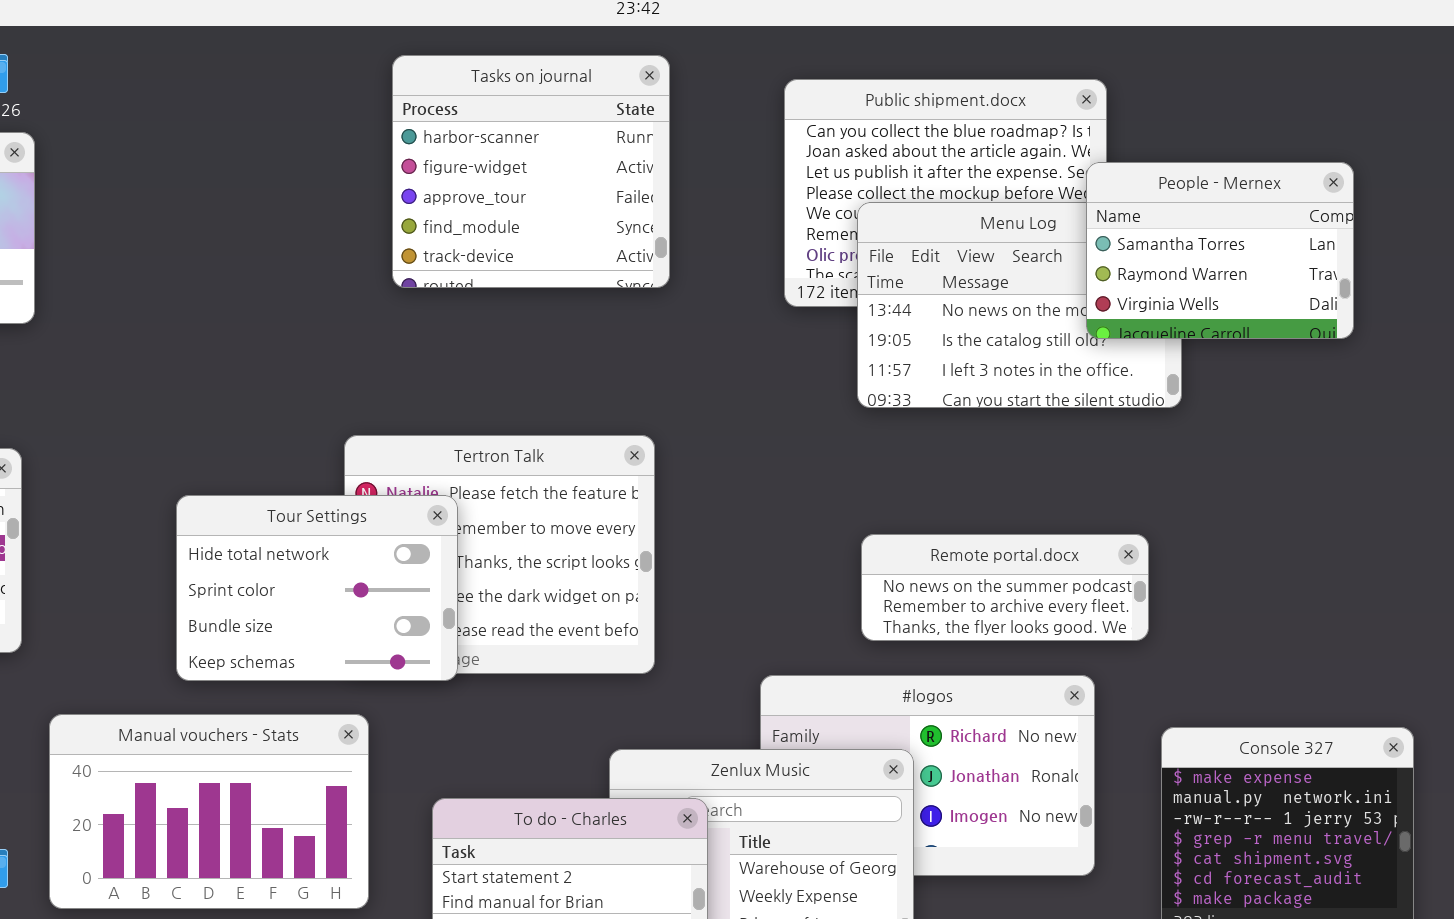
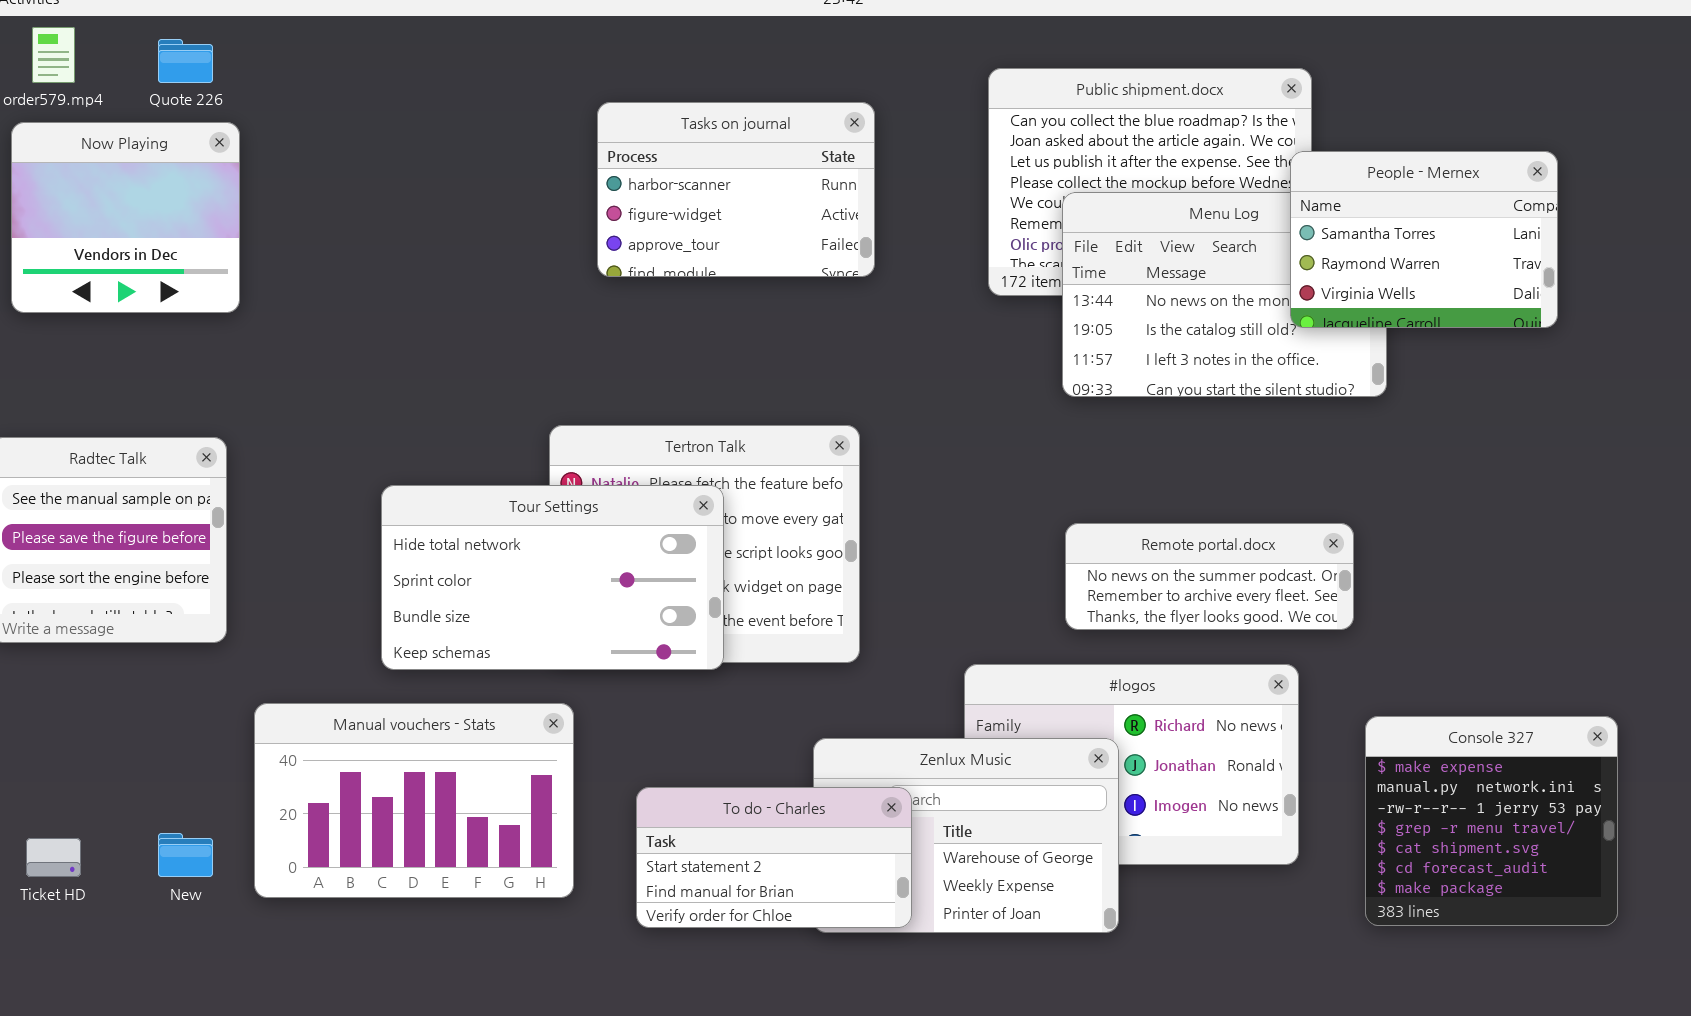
Tasks on journal: [392,55,670,288] -> [597,102,875,277], resized
Tour Settings: [176,495,458,681] -> [381,485,724,670], resized

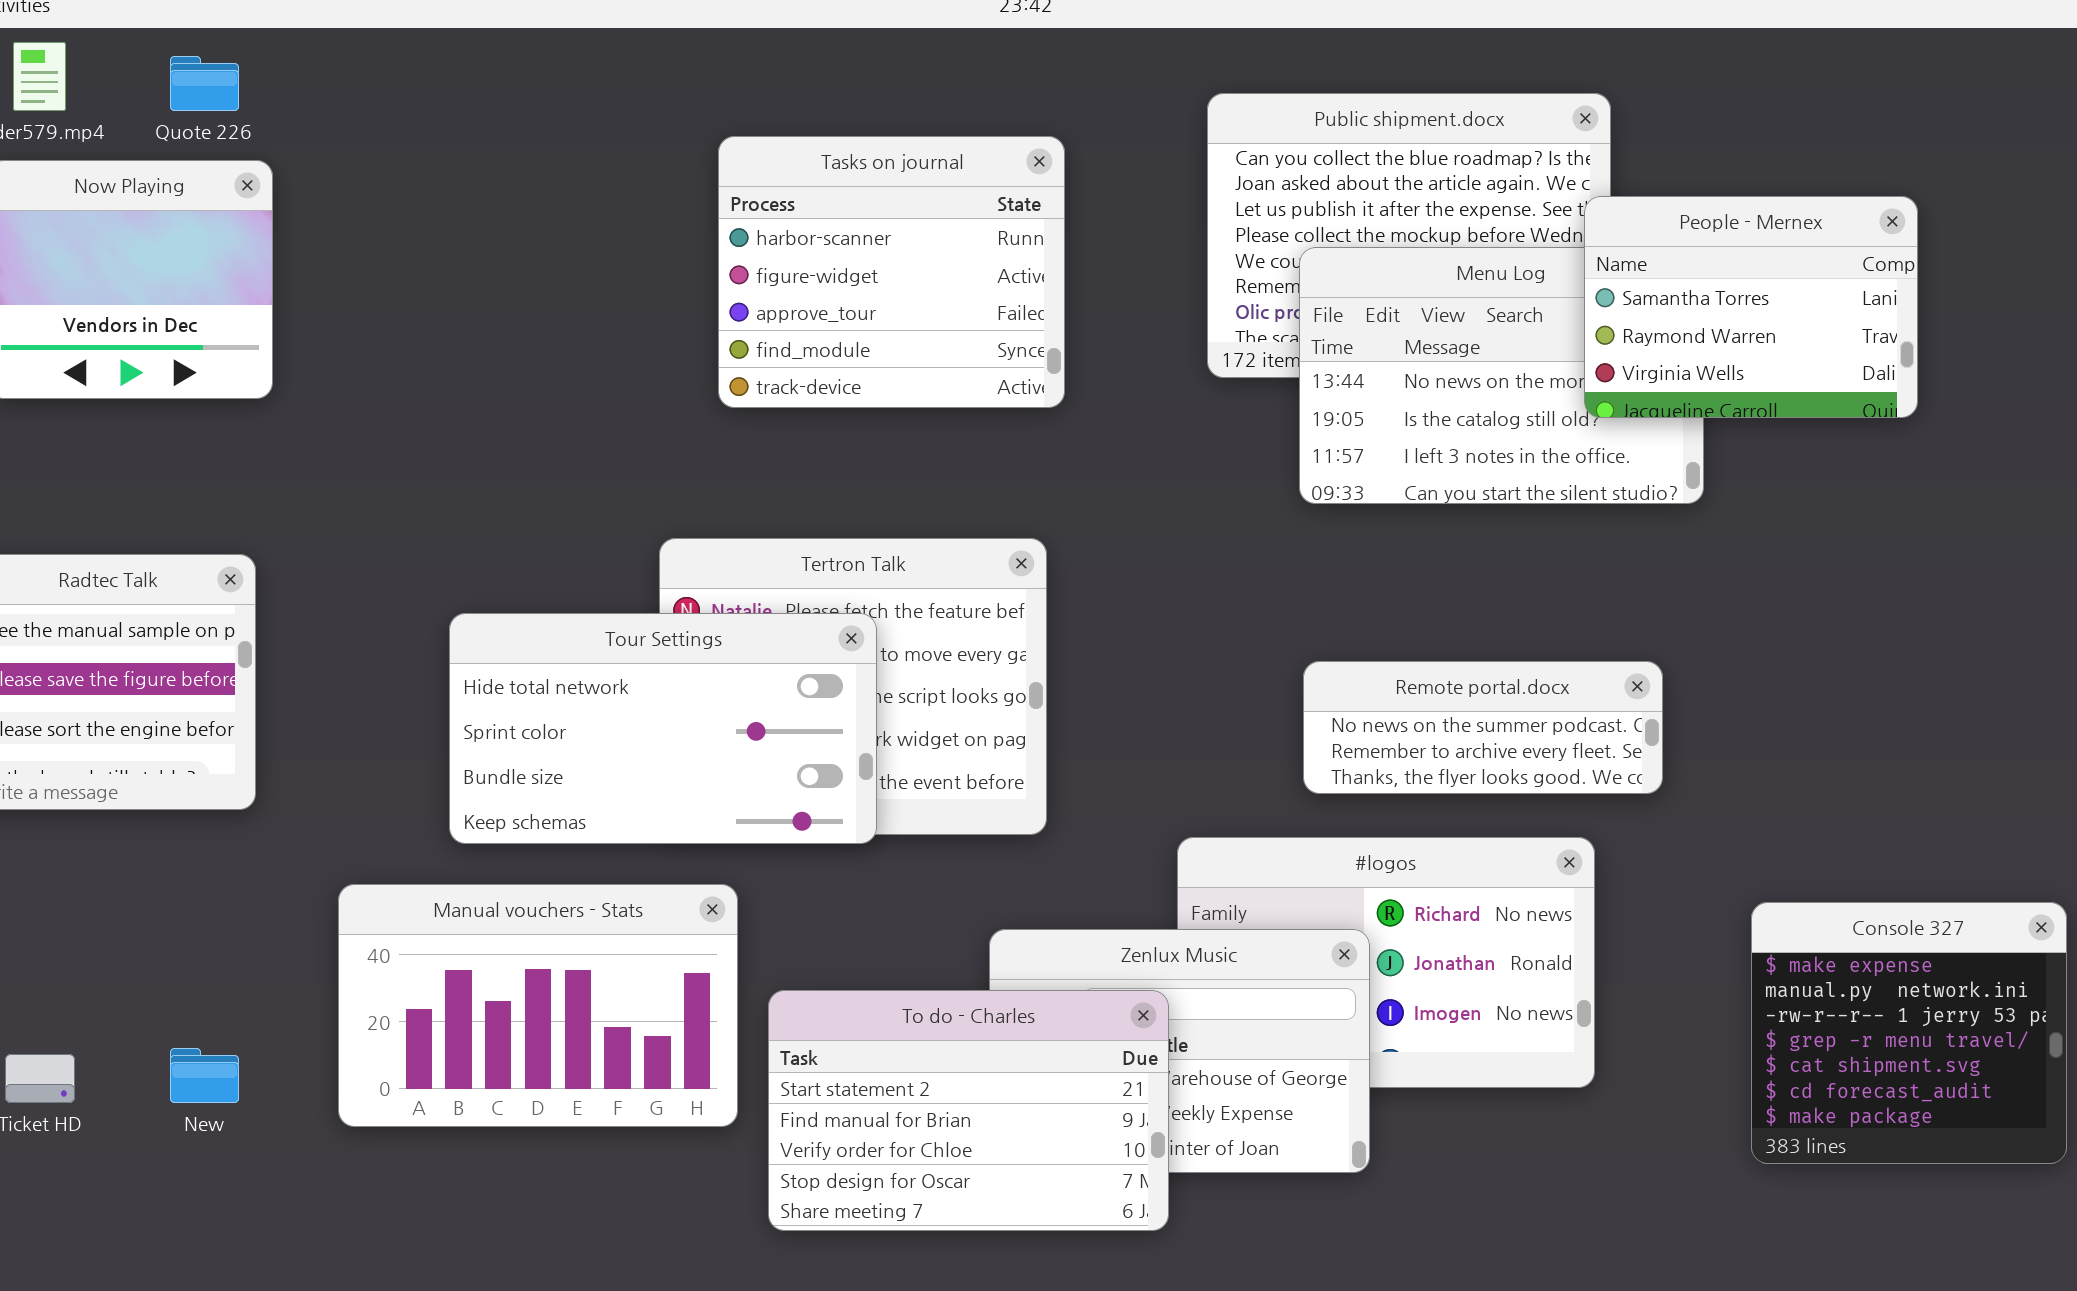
Tasks on journal: [597,102,875,277] -> [718,136,1065,408], resized
Manual vouchers - Stats: [254,703,574,898] -> [338,884,738,1127], moved
Console 327: [1365,716,1618,926] -> [1751,902,2067,1164], moved
To do - Charles: [636,787,912,928] -> [768,990,1169,1231], resized

